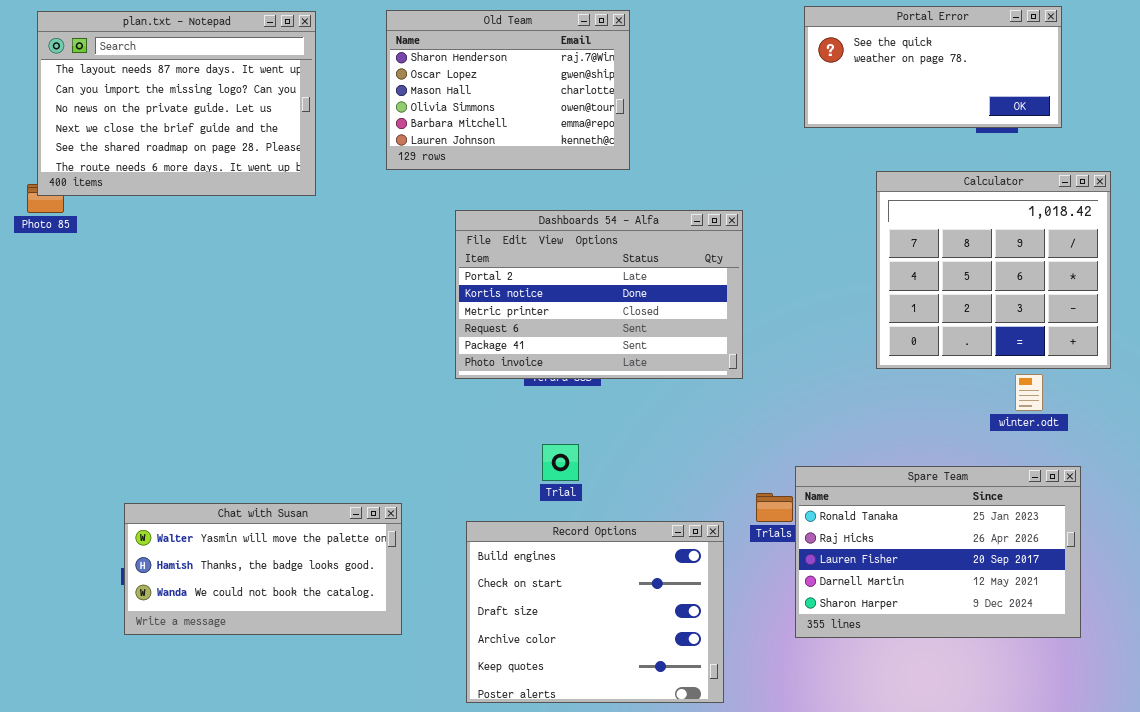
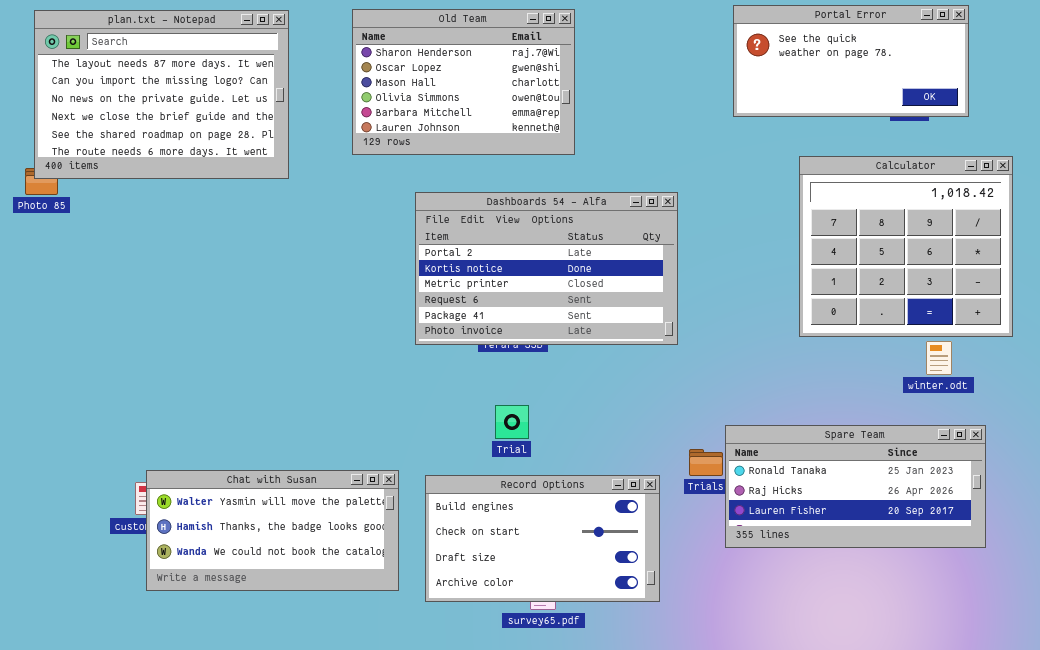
Spare Team: [795,466,1081,638] -> [725,425,986,548], resized
Chat with Susan: [124,503,402,635] -> [146,470,399,591], moved
Record Options: [466,521,724,703] -> [425,475,660,602], resized

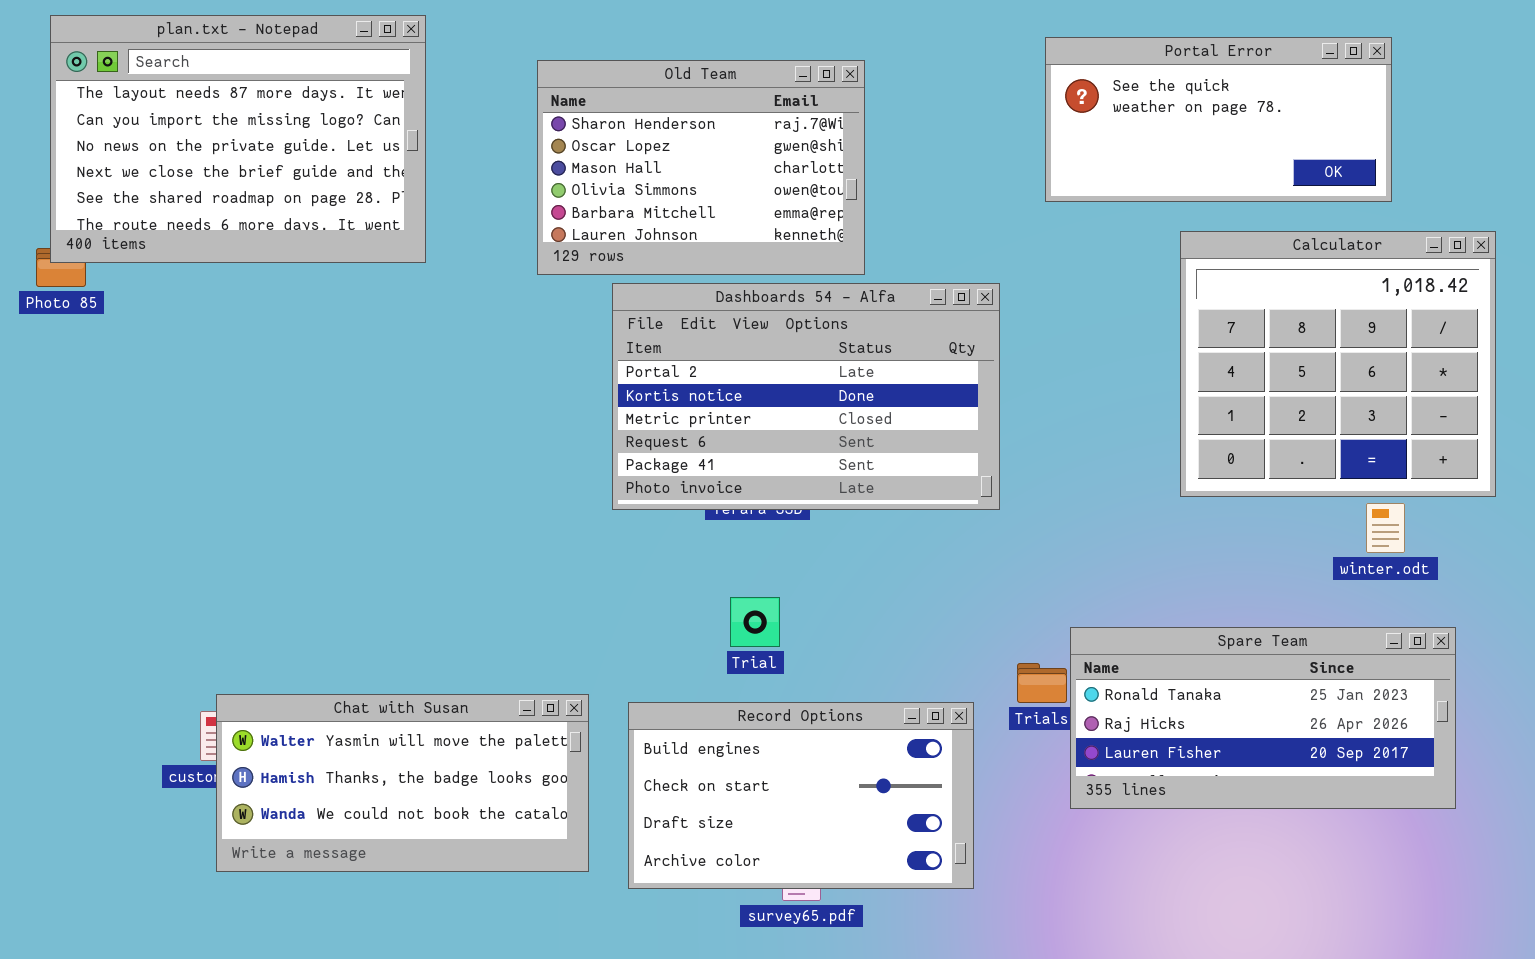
Portal Error: [733,5,969,117] -> [1045,37,1392,202], moved
Old Team: [352,9,575,155] -> [537,60,865,275], moved

